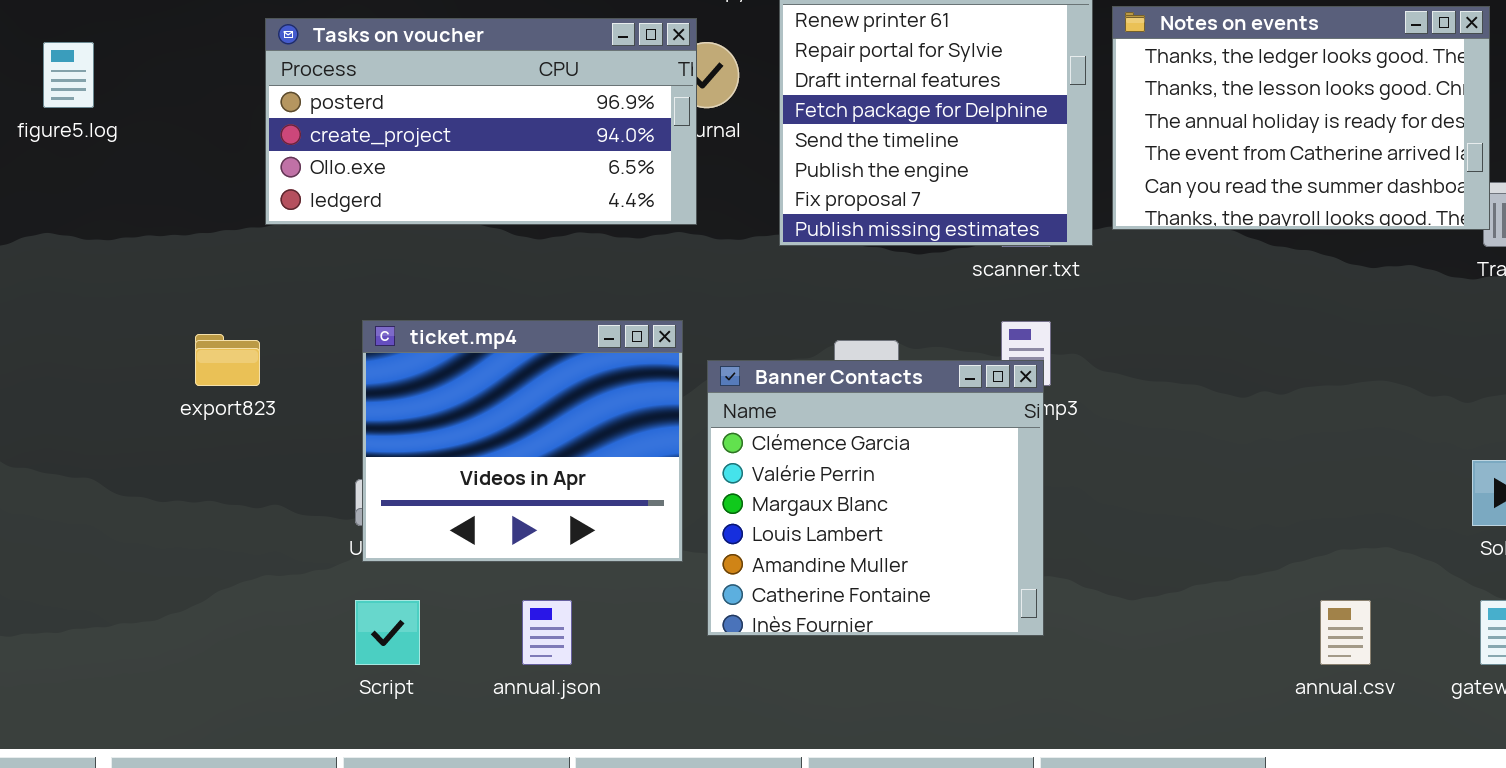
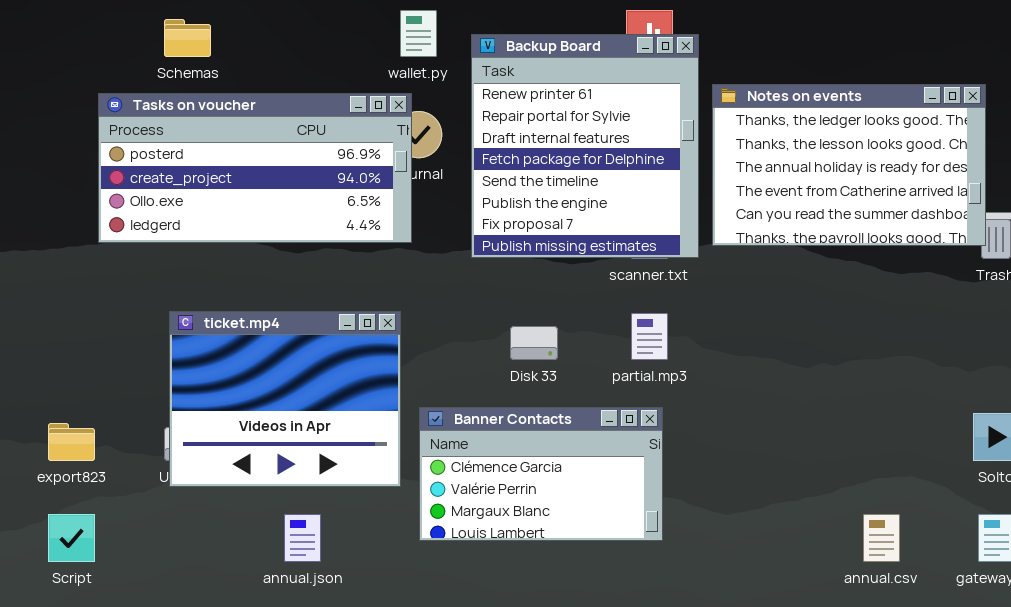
export823: [195,334,260,386] -> [48,423,95,461], moved
Banner Contacts: [707,360,1044,636] -> [419,407,663,541], resized
Script: [355,600,420,665] -> [48,514,95,562], moved

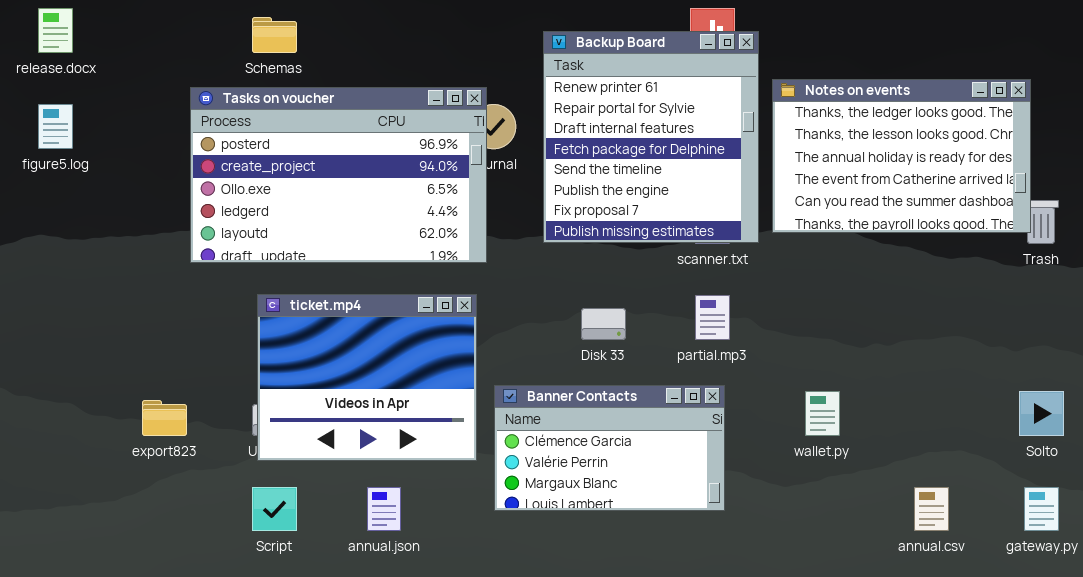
wallet.py: [400,10,437,57] -> [805,391,840,436], moved
Tasks on voucher: [98,93,412,243] -> [190,87,487,263], resized
Script: [48,514,95,562] -> [252,487,297,531], moved

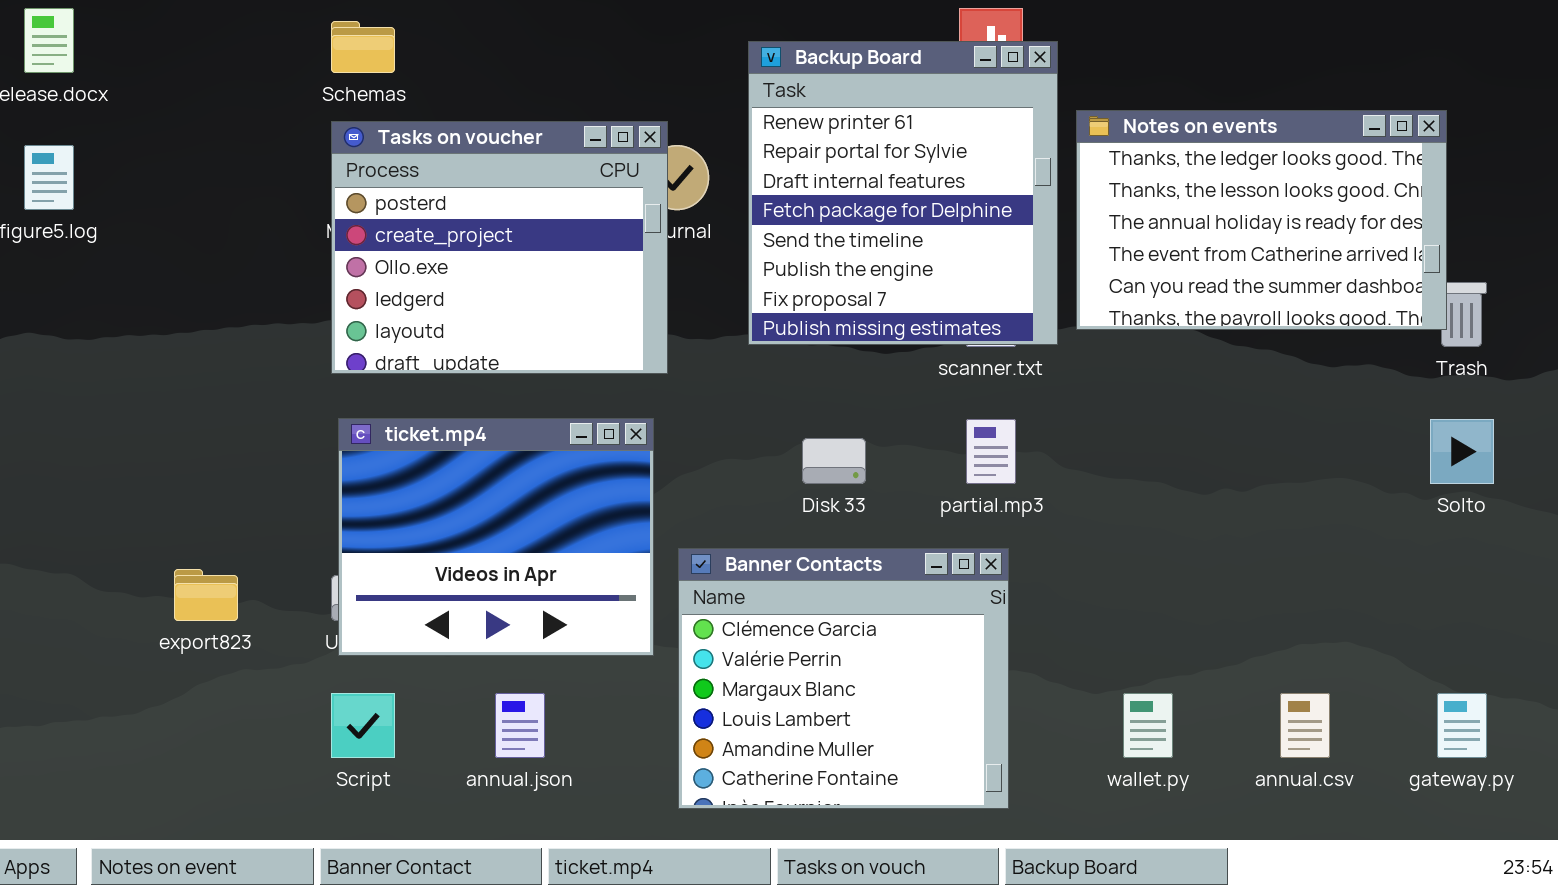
Tasks on voucher: [190,87,487,263] -> [331,121,668,374], resized
Banner Contacts: [494,385,725,511] -> [678,548,1009,809], resized
wallet.py: [805,391,840,436] -> [1123,693,1173,758], moved
Solto: [1019,391,1064,436] -> [1430,419,1494,484], moved

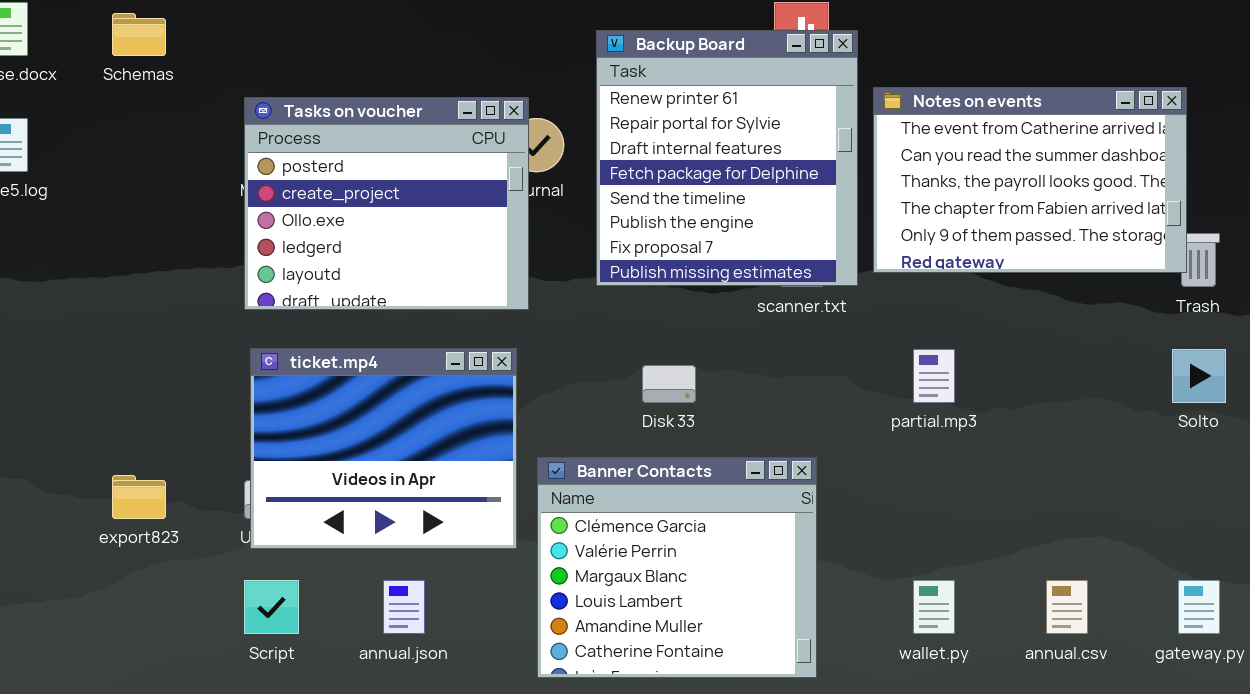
Schemas: [331,21,395,73] -> [112,13,166,56], moved
Notes on events: [1076,110,1447,330] -> [873,87,1187,273], scrolled down 3 rows
partial.mp3: [966,419,1016,484] -> [913,349,955,403], moved

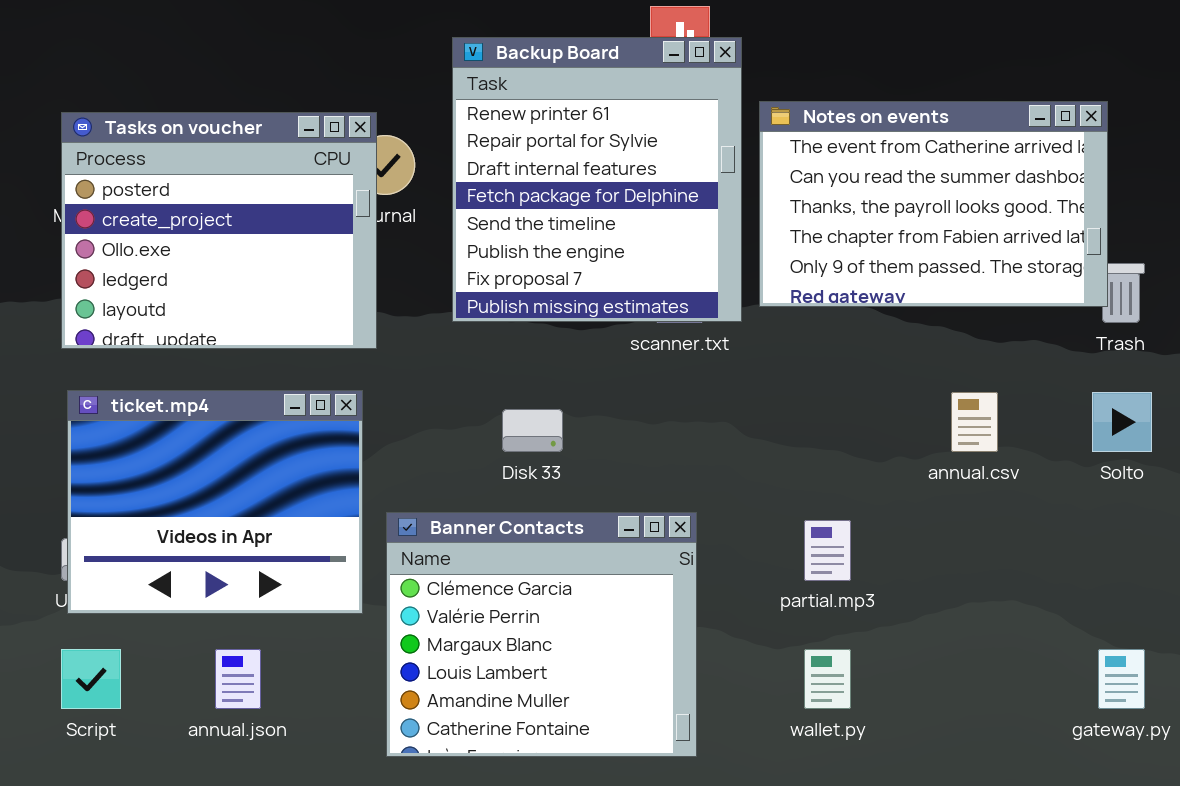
partial.mp3: [913,349,955,403] -> [804,520,851,581], moved
annual.csv: [1046,580,1088,634] -> [951,392,998,452], moved

